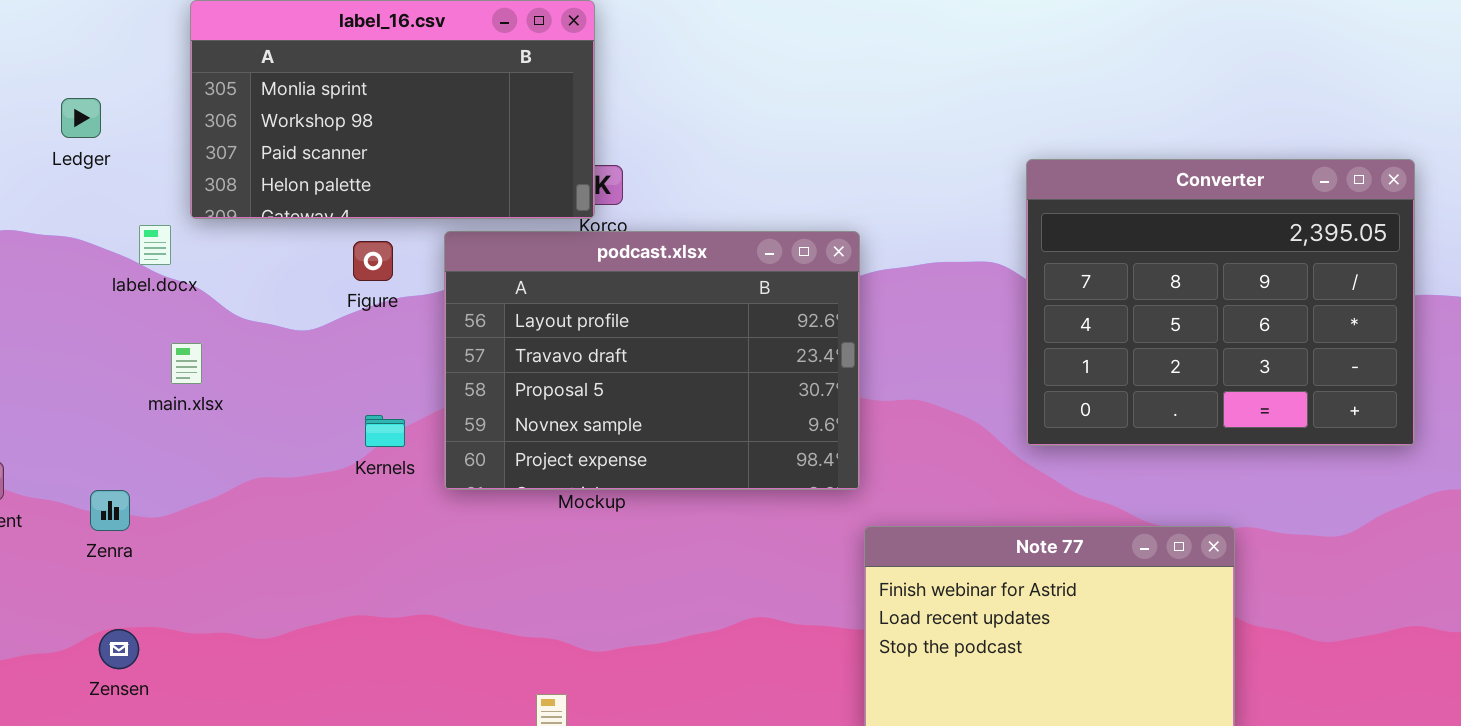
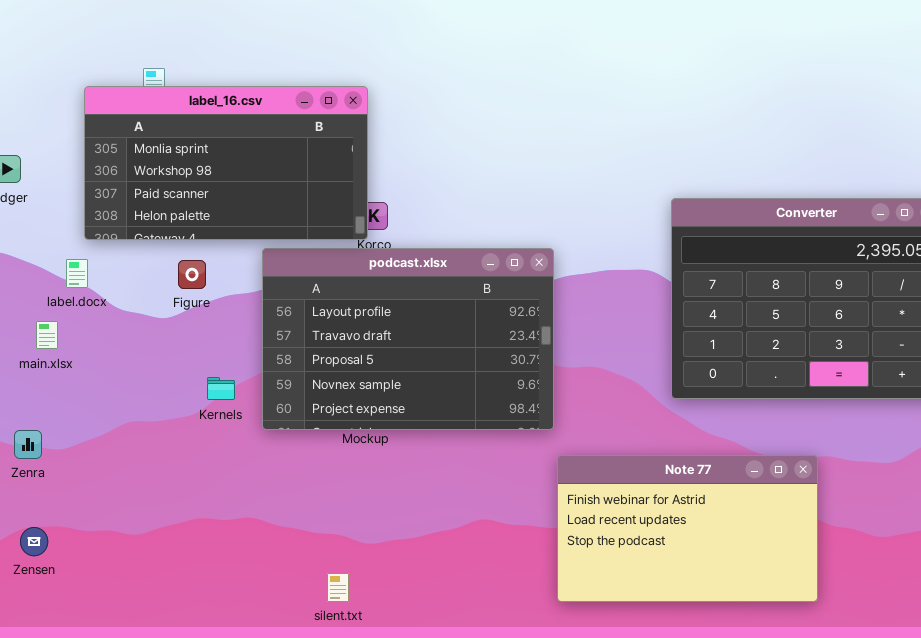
label.docx: [139,225,171,265] -> [66,259,88,288], moved
Figure: [353,241,393,281] -> [178,260,206,289], moved
main.xlsx: [171,343,202,384] -> [36,321,58,349], moved

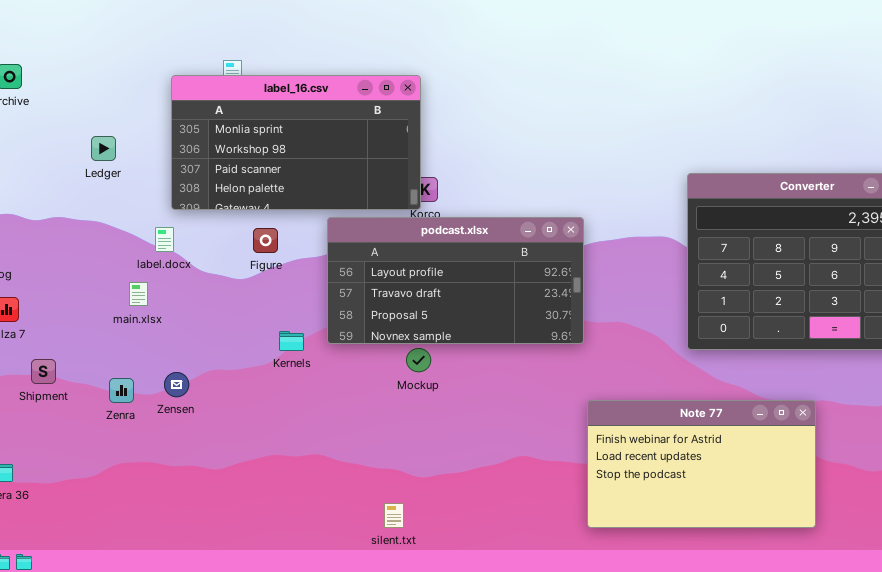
podcast.xlsx: [262,248,554,430] -> [327,217,584,344], resized
Zensen: [20,527,48,556] -> [164,372,189,397], moved

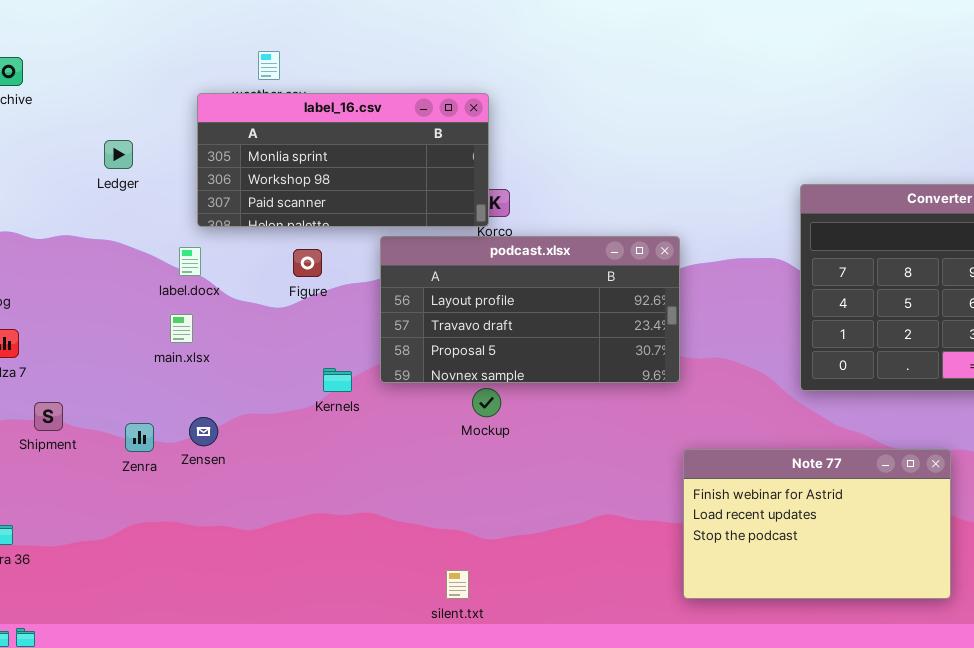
label_16.csv: [171,75,421,210] -> [197,93,489,227], resized
main.xlsx: [129,282,148,306] -> [170,314,193,343], moved

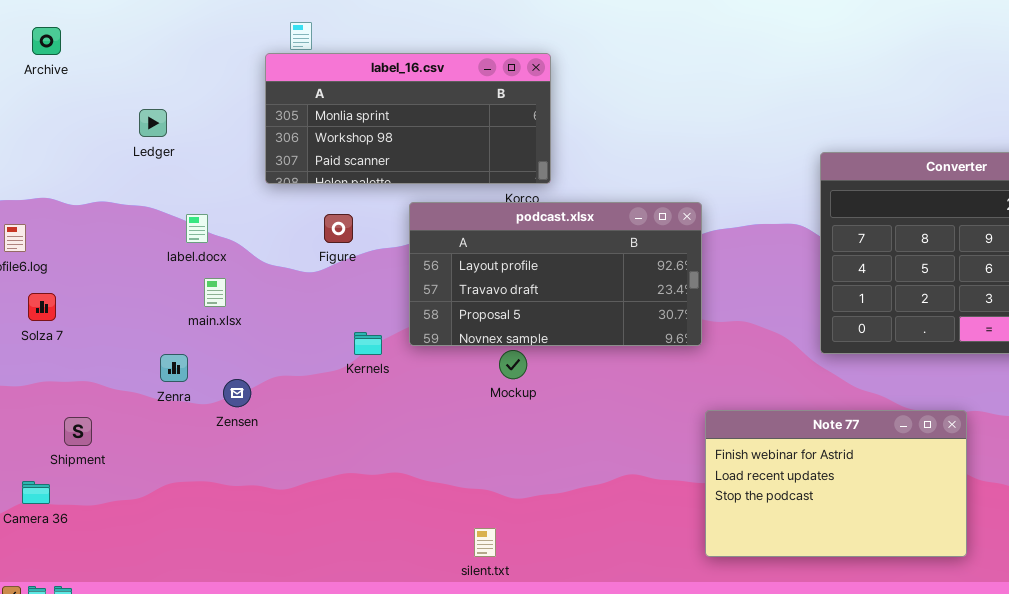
label_16.csv: [197,93,489,227] -> [265,53,551,184], moved
label.docx: [179,247,201,276] -> [186,214,208,243], moved
Shipment: [34,402,63,431] -> [64,417,92,446], moved
Zenra: [125,423,154,452] -> [160,354,188,382], moved

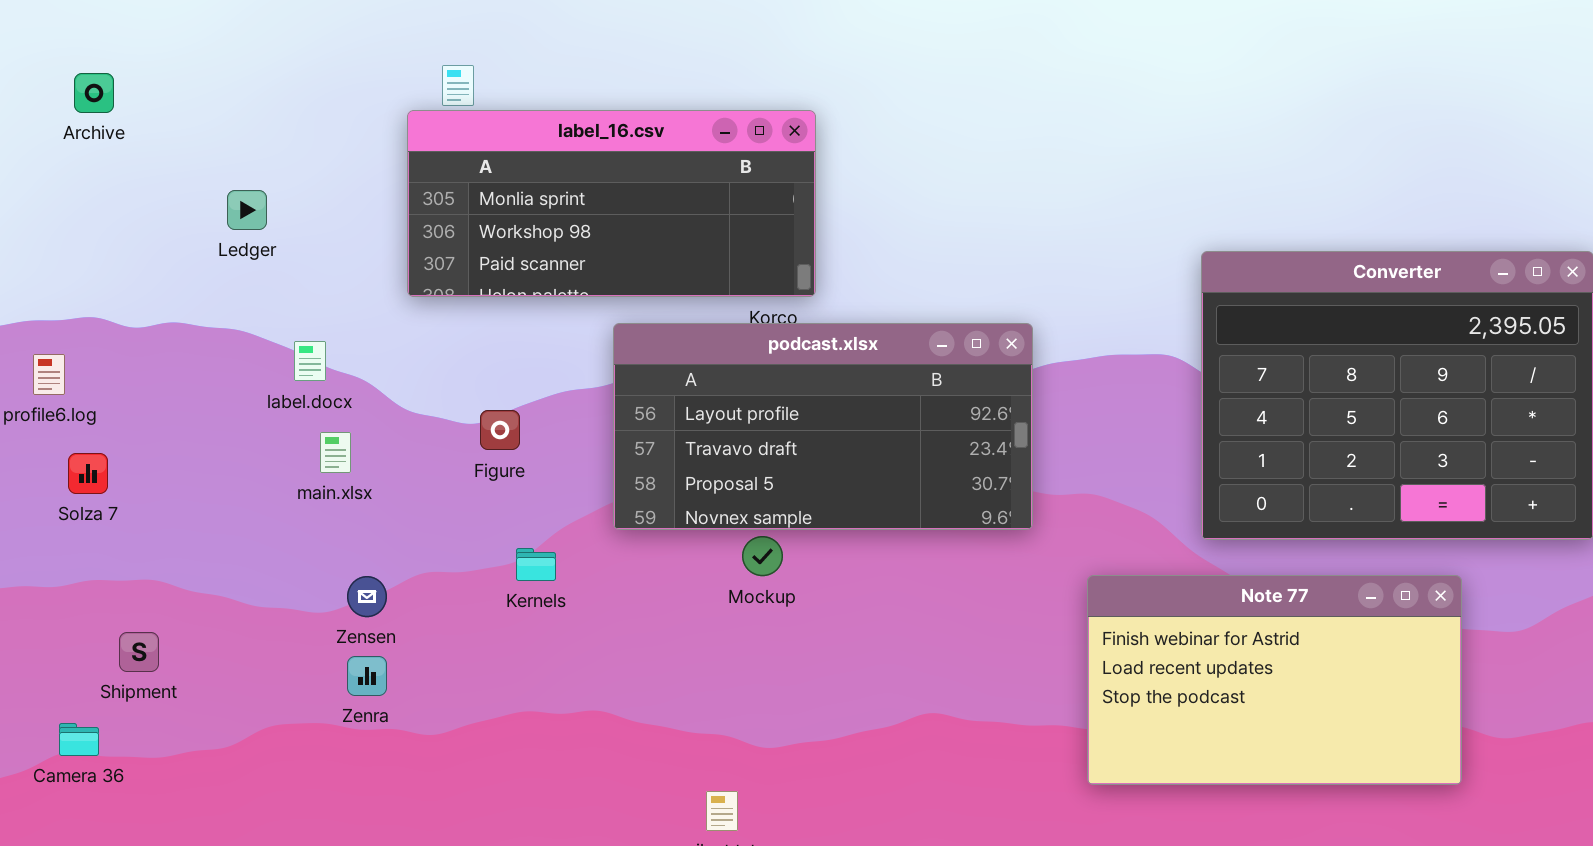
Figure: [324,214,353,243] -> [480,410,520,450], moved
Kernels: [354,332,382,355] -> [516,548,556,581], moved
Zenra: [160,354,188,382] -> [347,656,387,696], moved
Note 77: [705,410,967,557] -> [1087,575,1462,785], moved

